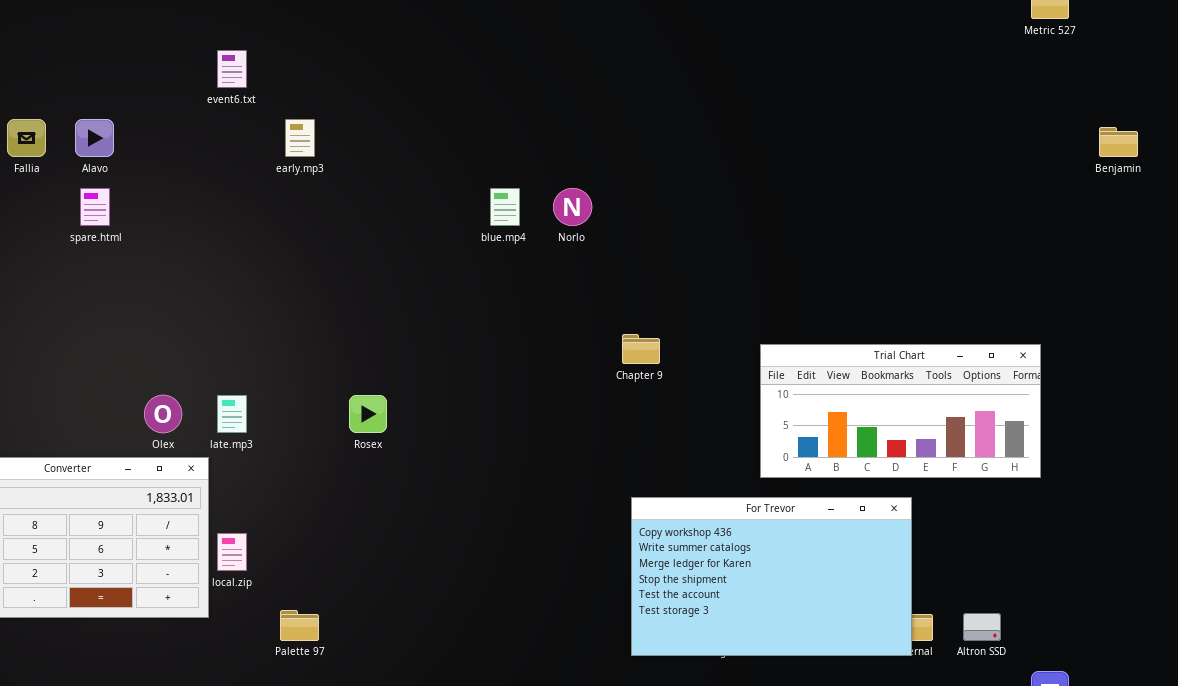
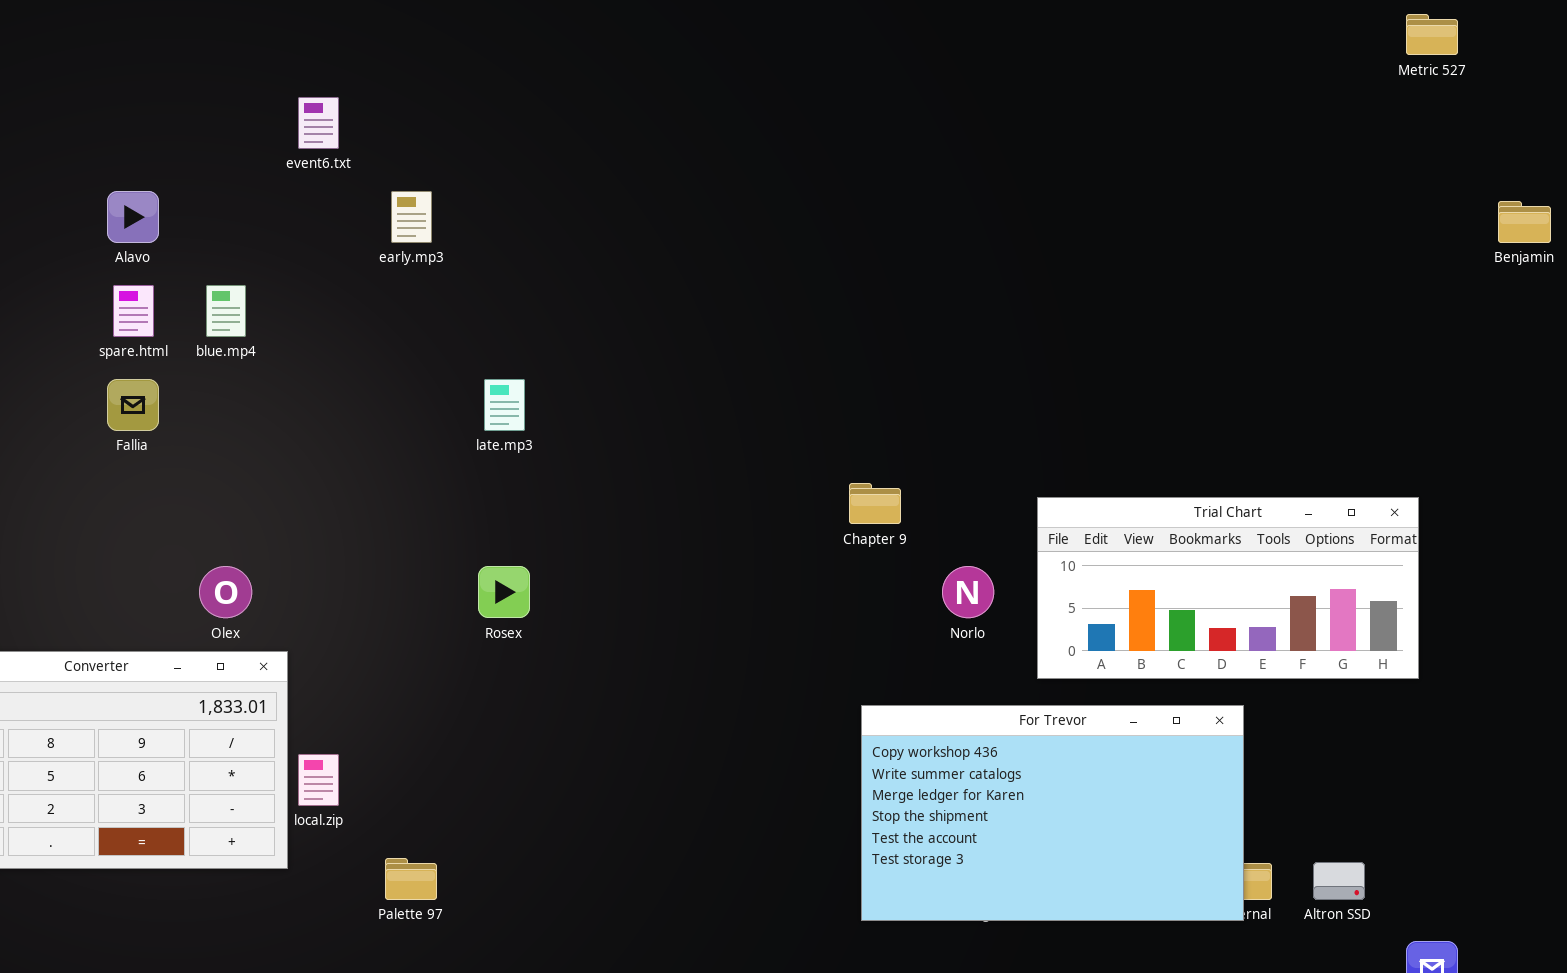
Fallia: [7,119,46,157] -> [107,379,159,431], moved
blue.mp4: [490,188,520,226] -> [206,285,246,337], moved
Norlo: [553,188,592,226] -> [942,566,994,618], moved
late.mp3: [217,395,247,433] -> [484,379,525,431], moved

